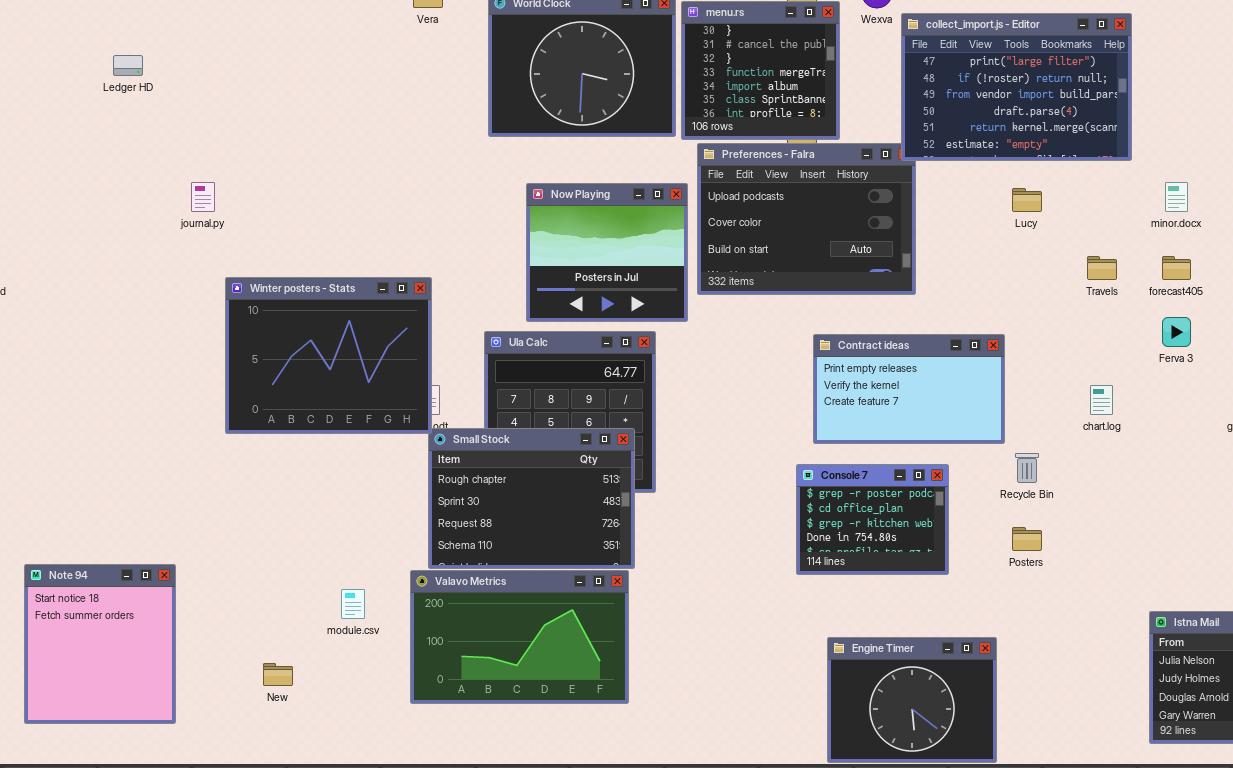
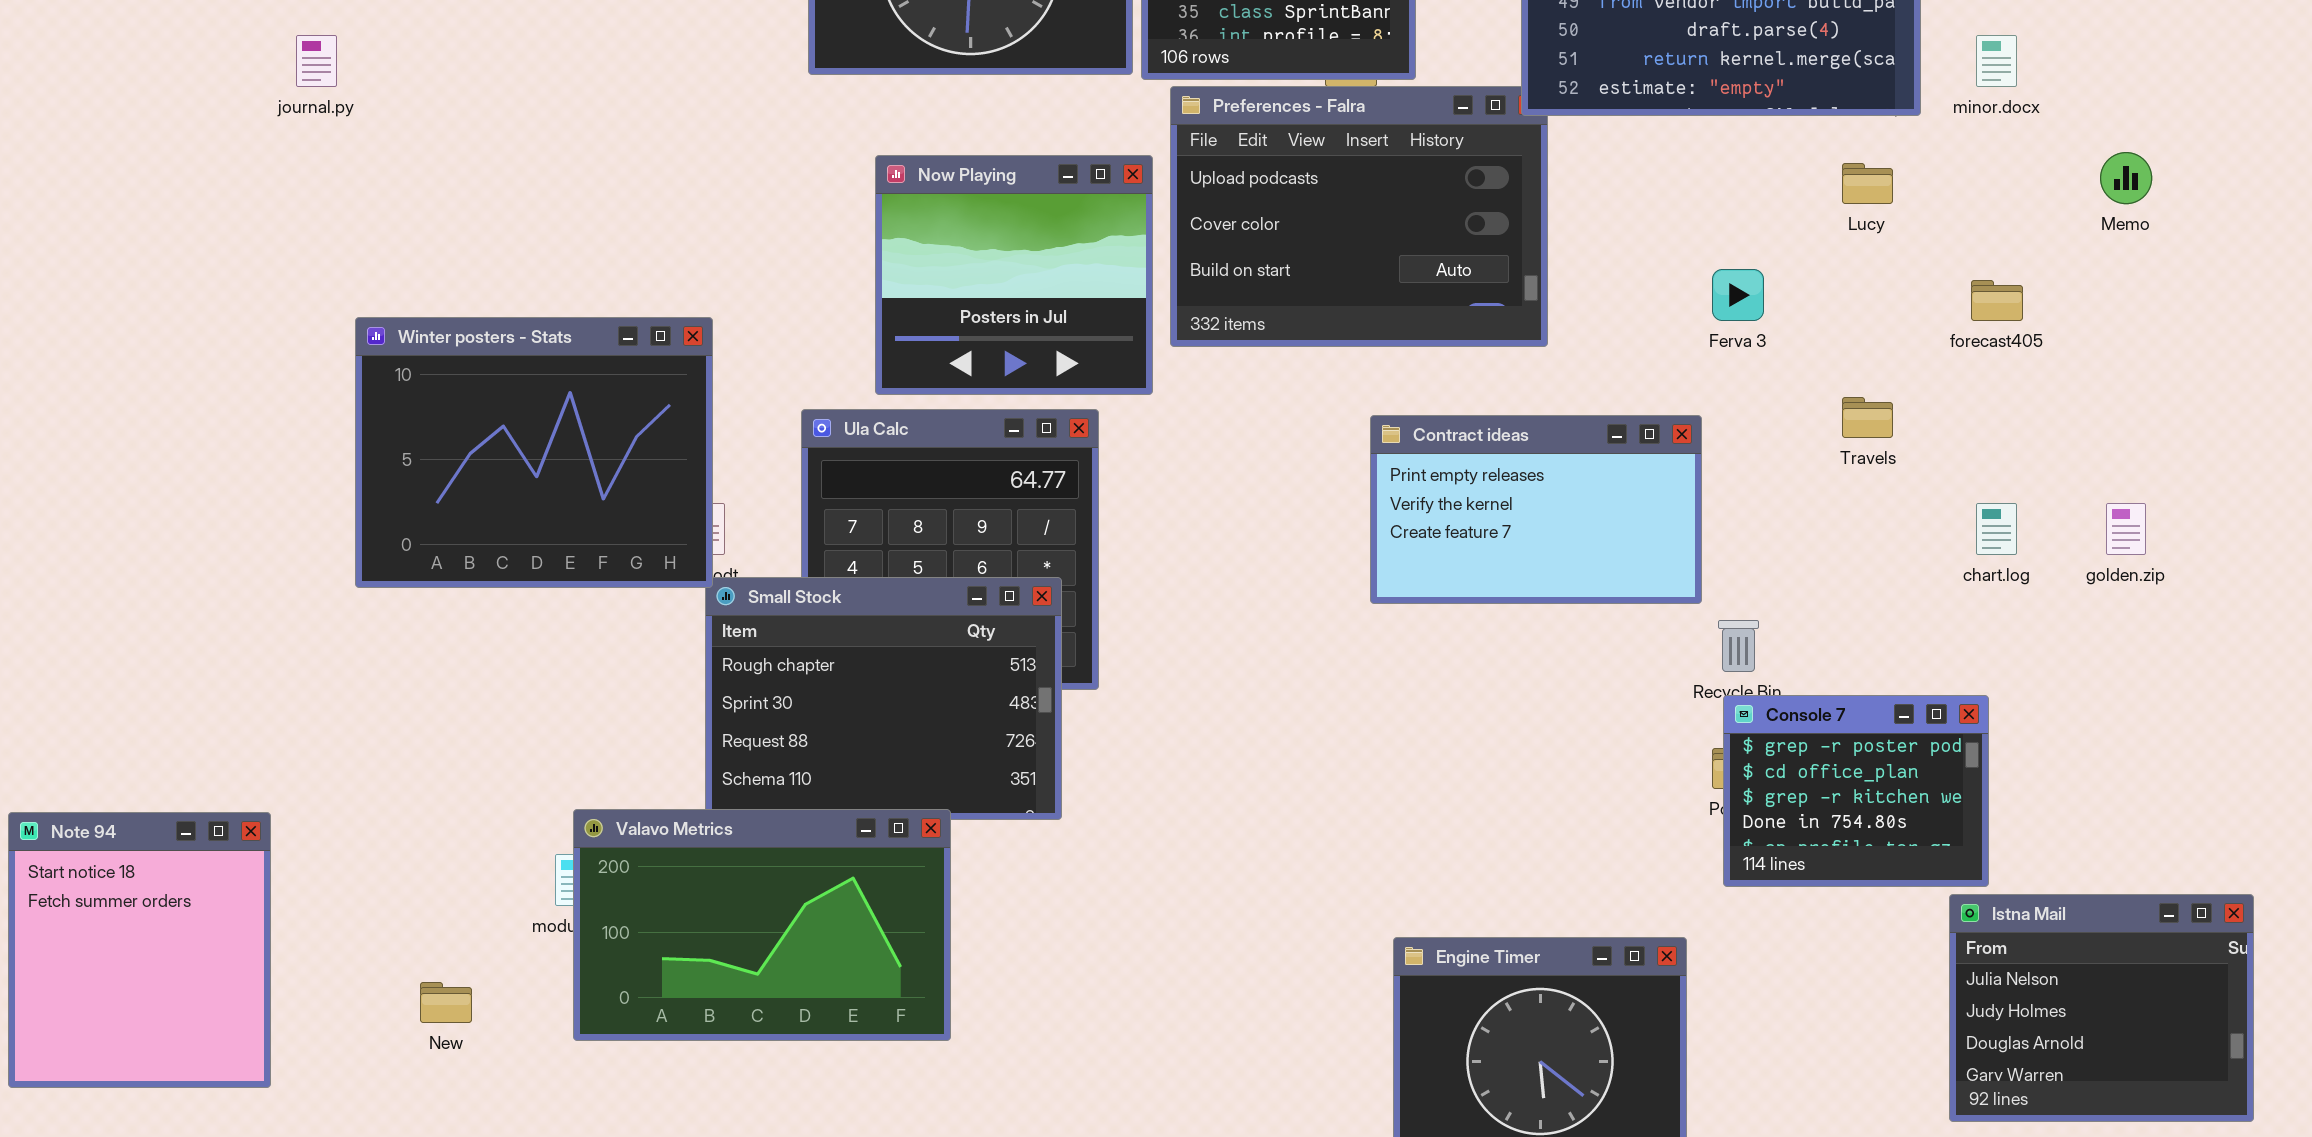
journal.py: [191,182,215,212] -> [296,35,337,87], moved
minor.docx: [1165,182,1188,212] -> [1976,35,2017,87], moved
Lucy: [1012,188,1042,212] -> [1842,163,1893,204], moved
Travels: [1087,256,1117,280] -> [1842,397,1893,438], moved
Ferva 3: [1162,317,1191,347] -> [1712,269,1764,321], moved
chart.log: [1090,385,1113,415] -> [1976,503,2017,555], moved
Console 7: [796,464,949,575] -> [1723,695,1989,887], moved
Valavo Metrics: [410,570,629,704] -> [573,809,951,1041], moved

